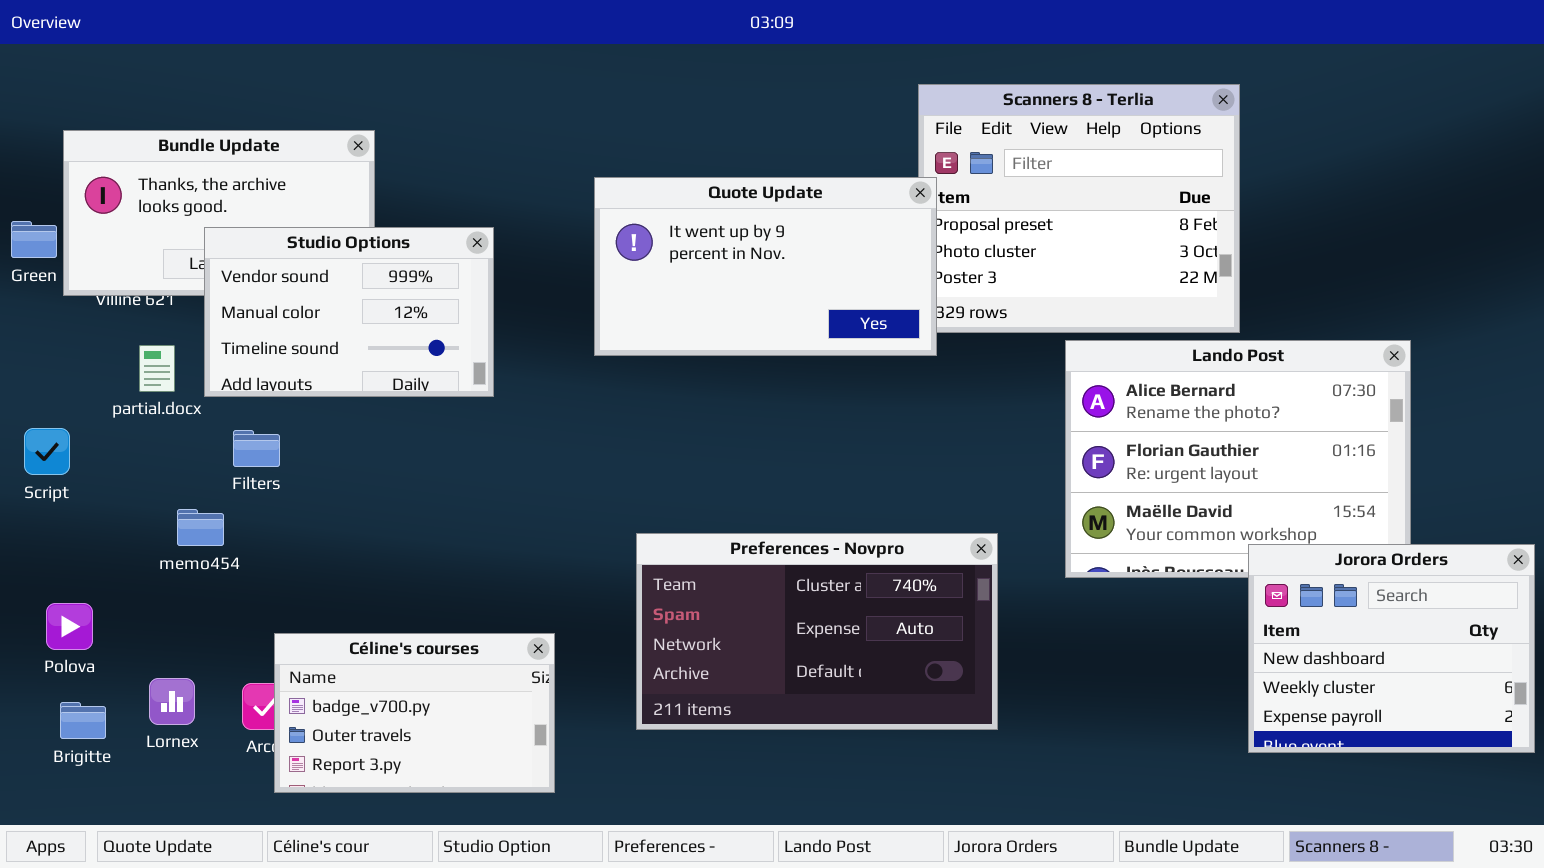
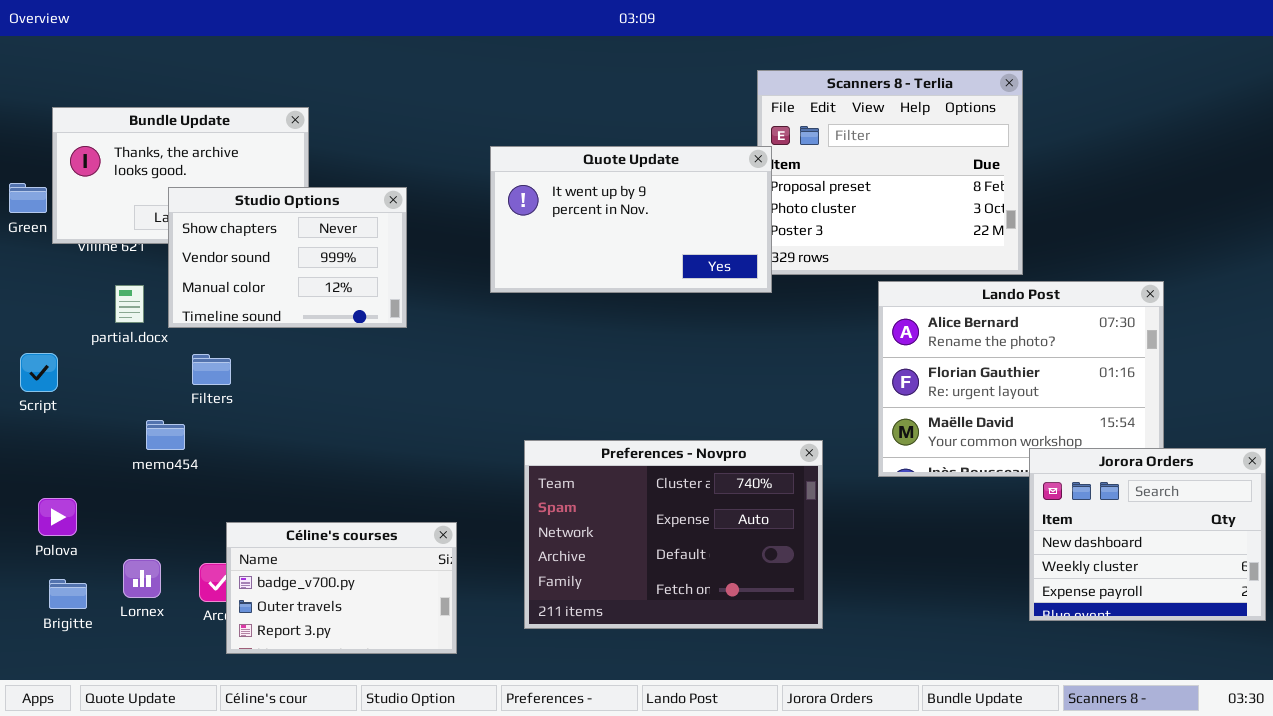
Studio Options: [204,227,494,397] -> [168,187,407,328], scrolled up 1 row
Preferences - Novpro: [636,533,998,730] -> [524,440,823,629], resized

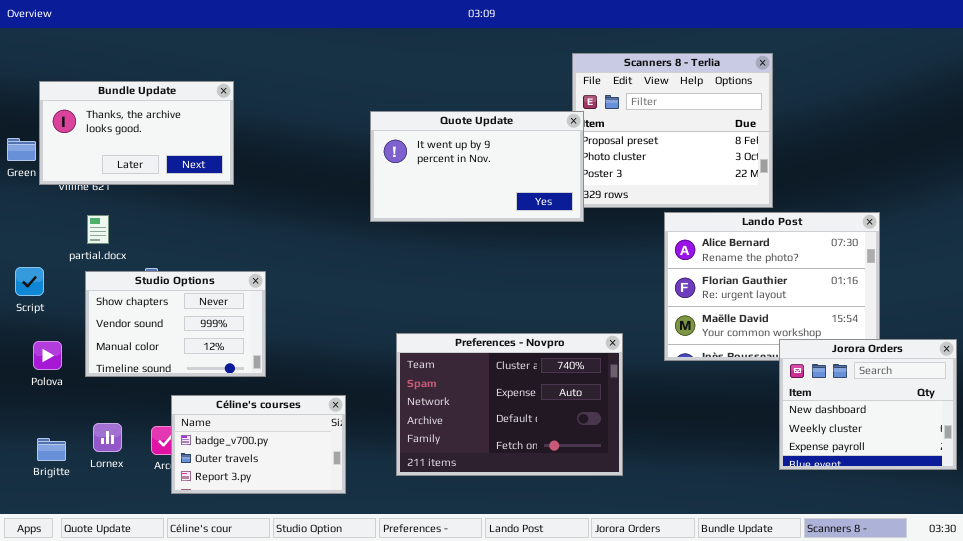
Studio Options: [168,187,407,328] -> [85,271,266,377], moved
Polova: [38,498,77,536] -> [33,341,62,370], moved

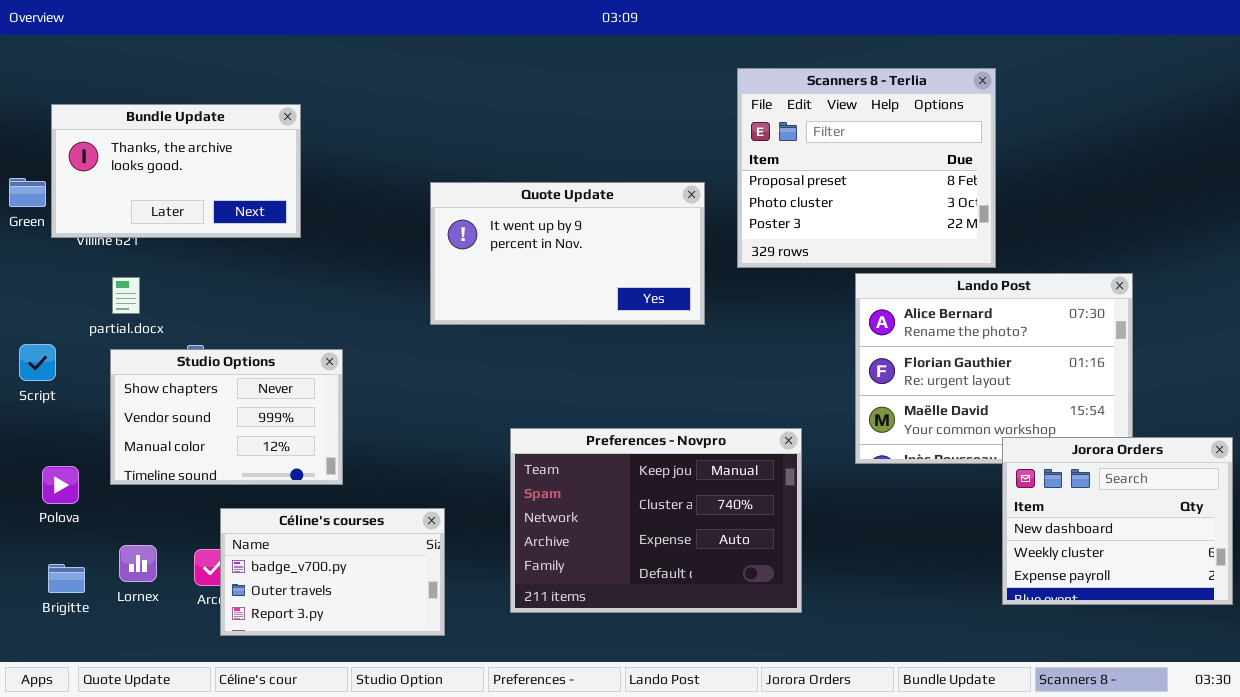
Quote Update: [370,111,584,222] -> [430,182,705,325], moved
Preferences - Novpro: [396,333,623,476] -> [510,428,802,613], scrolled up 1 row
Polova: [33,341,62,370] -> [42,466,79,504], moved

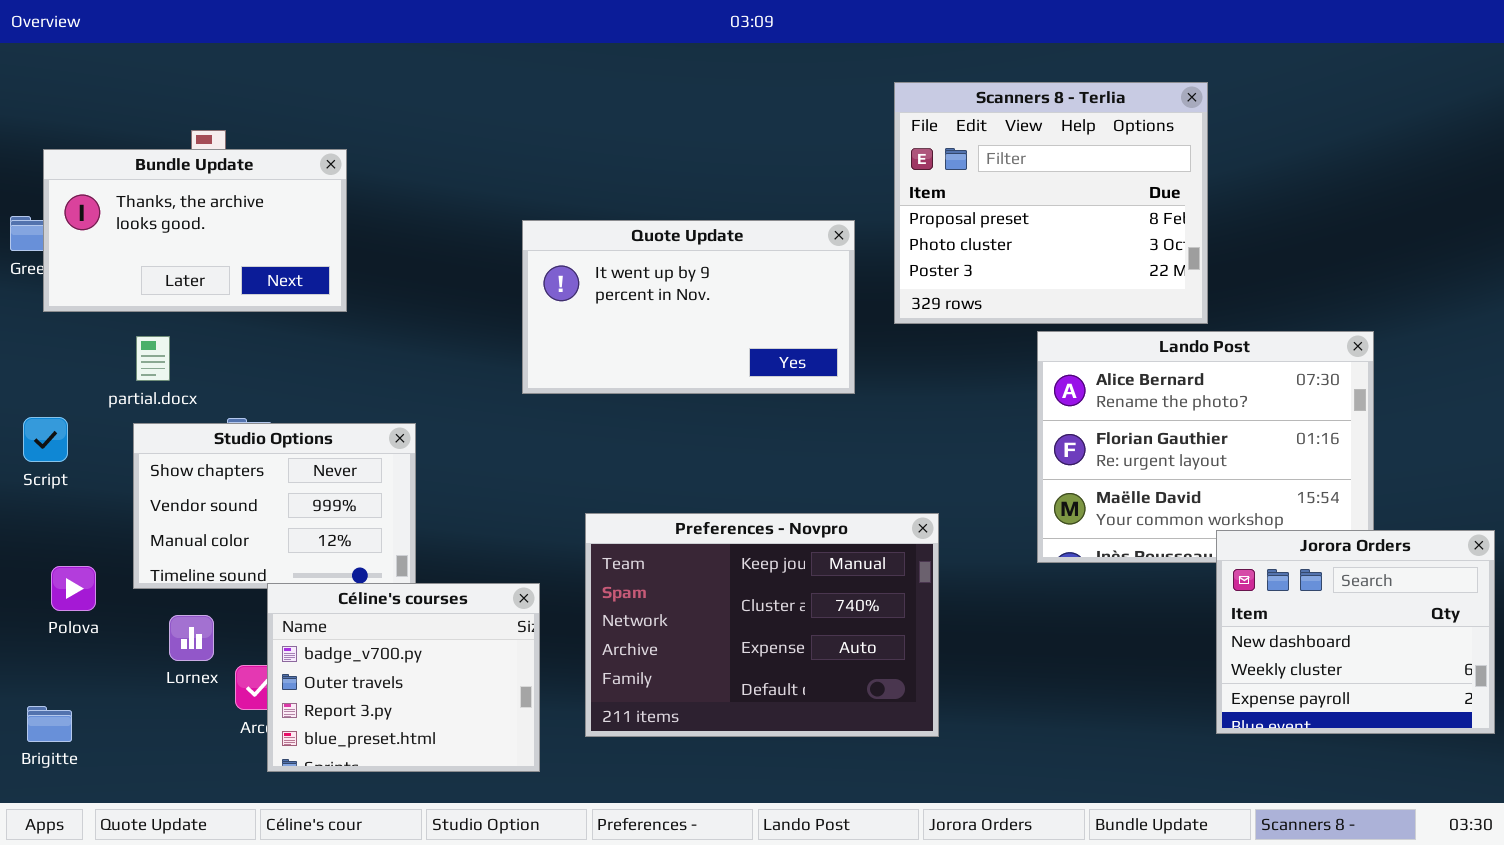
Bundle Update: [51,104,301,238] -> [43,149,347,312], moved
Preferences - Novpro: [510,428,802,613] -> [585,513,939,737], moved
Céline's courses: [220,508,445,636] -> [267,583,540,772], resized
Lornex: [119,545,157,582] -> [169,615,214,661], moved
Brigitte: [48,564,85,593] -> [27,706,72,742], moved

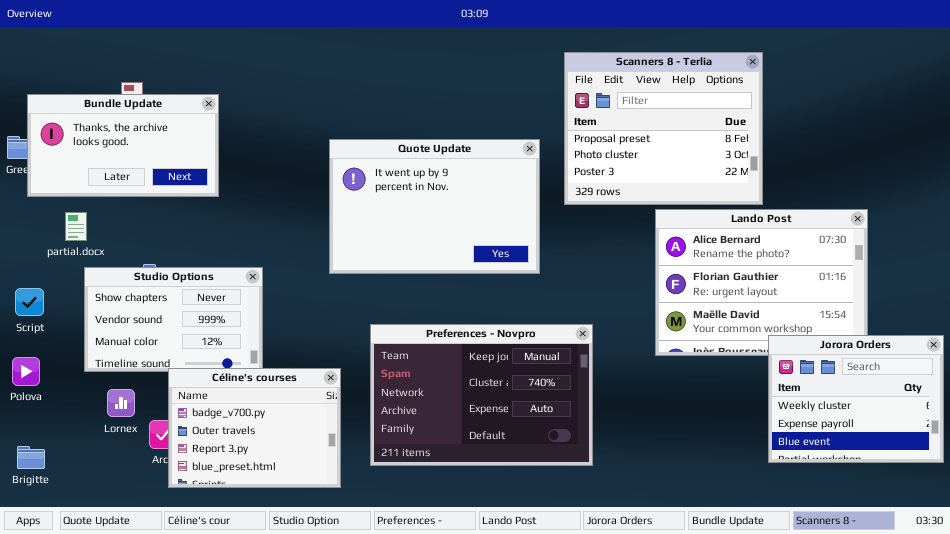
Quote Update: [522,220,855,394] -> [329,139,540,274], resized
partial.docx: [136,336,170,381] -> [65,212,87,241], moved
Script: [23,417,68,462] -> [15,288,44,316], moved
Jorora Orders: [1216,530,1495,734] -> [768,335,944,463], scrolled down 1 row
Polova: [51,566,96,611] -> [12,357,40,386], moved

